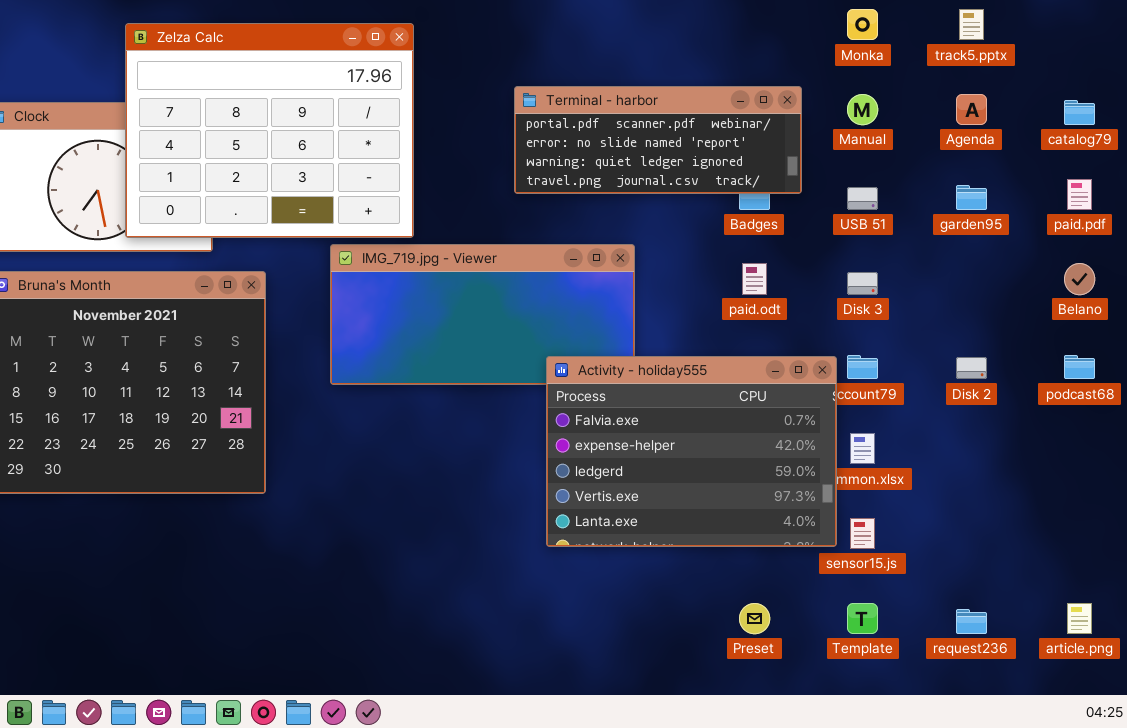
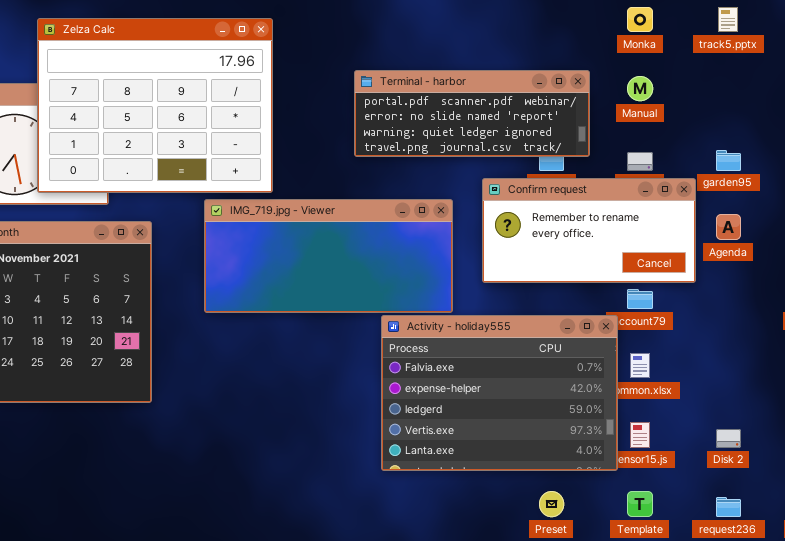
Agenda: [956,94,987,125] -> [716,214,741,240], moved
Confirm request: none -> [482,178,696,283], opened
Activity - holiday555: [546,356,837,547] -> [381,315,618,471], moved
Disk 2: [956,357,987,379] -> [716,429,741,448], moved

